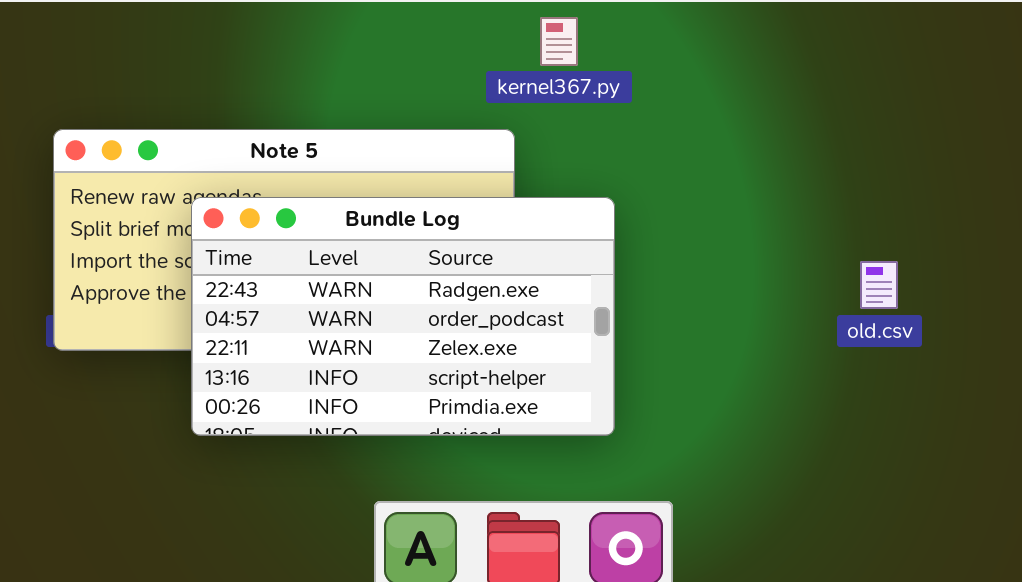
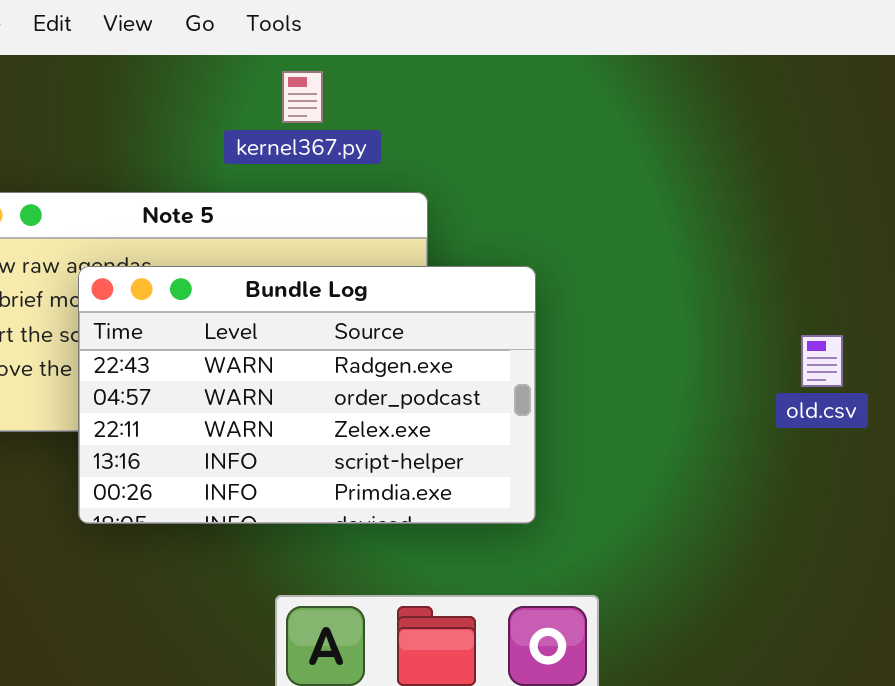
kernel367.py: [540,17,578,66] -> [282,71,323,123], moved

